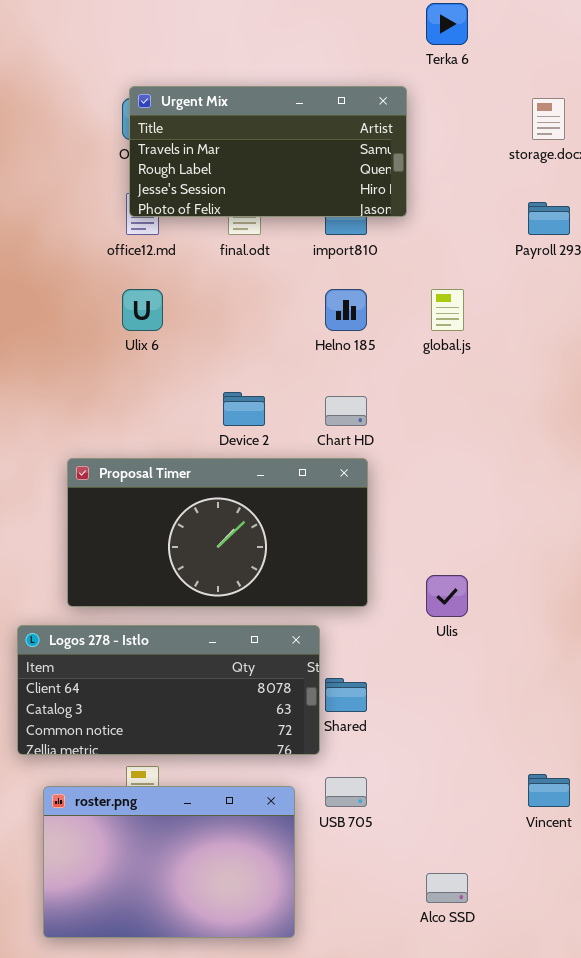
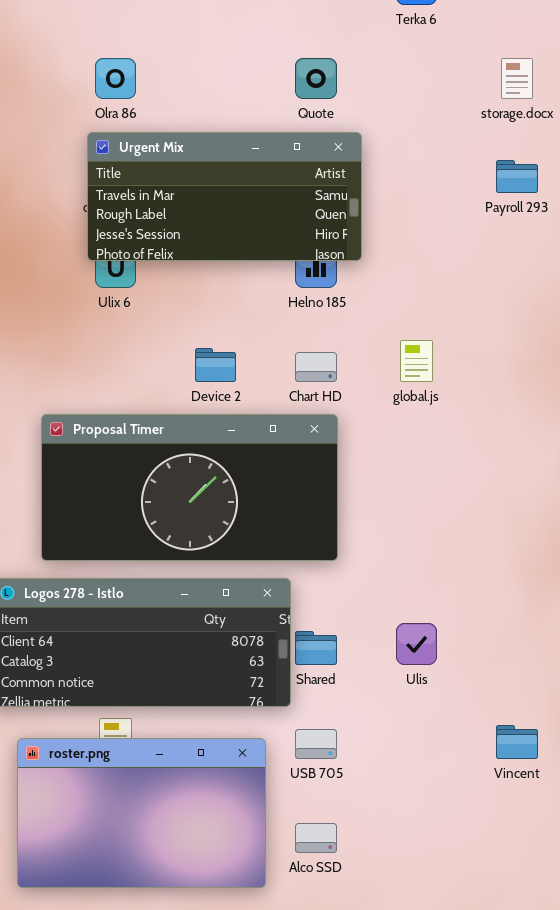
Urgent Mix: [129,86,407,217] -> [87,132,362,261], moved
global.js: [431,289,464,331] -> [400,340,433,382], moved
Ulis: [426,575,468,617] -> [396,623,437,665], moved
Alco SSD: [426,873,468,903] -> [295,823,337,853], moved

